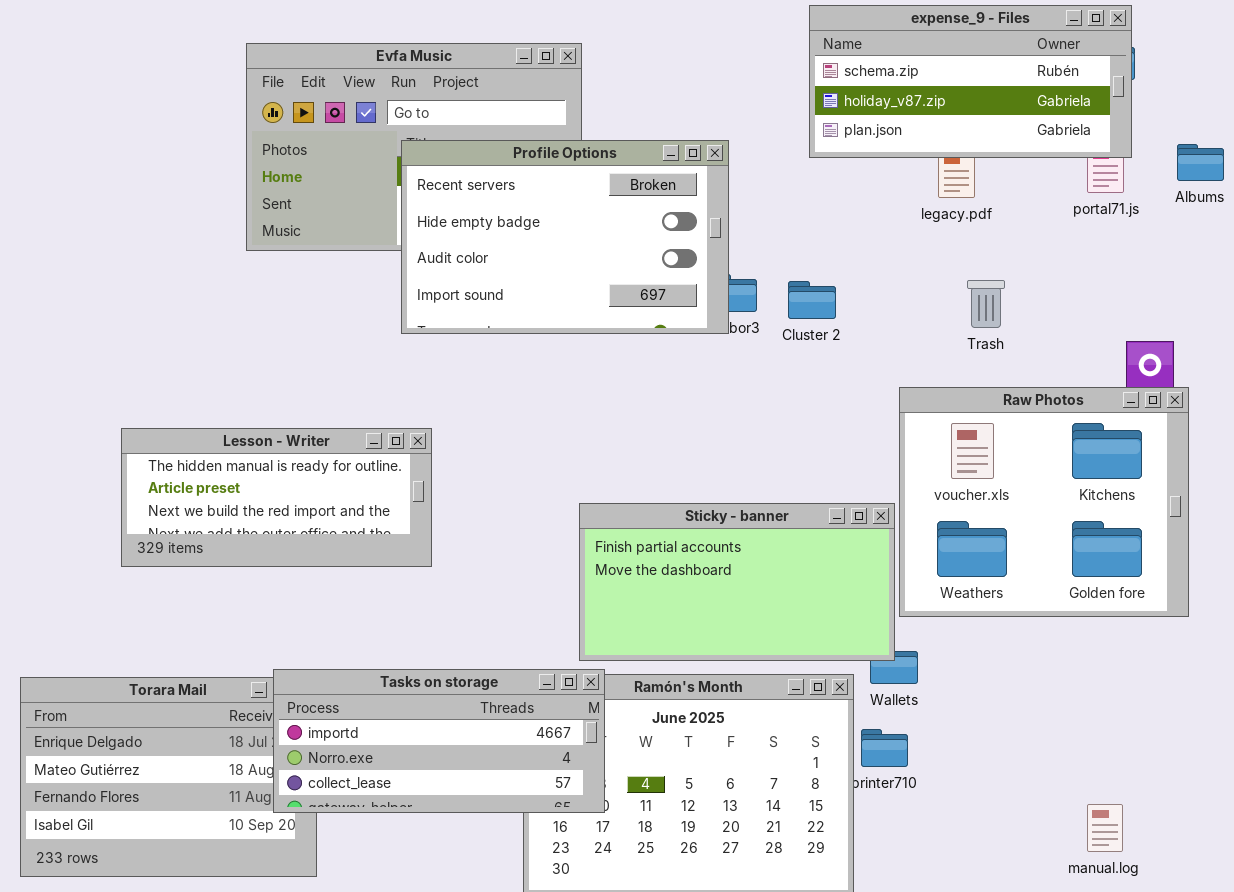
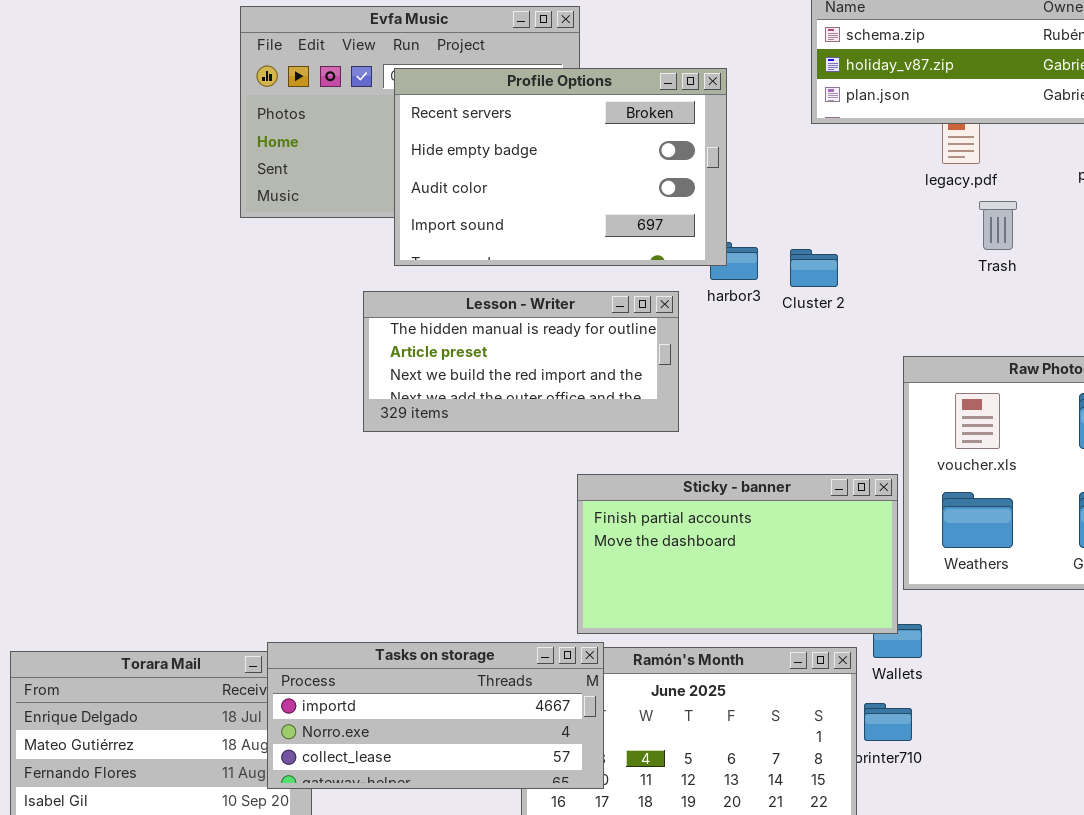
Profile Options: [401,140,729,334] -> [394,68,727,266], moved
Trash: [967,280,1005,328] -> [979,201,1017,250], moved
Lesson - Writer: [121,428,432,567] -> [363,291,679,432], moved

